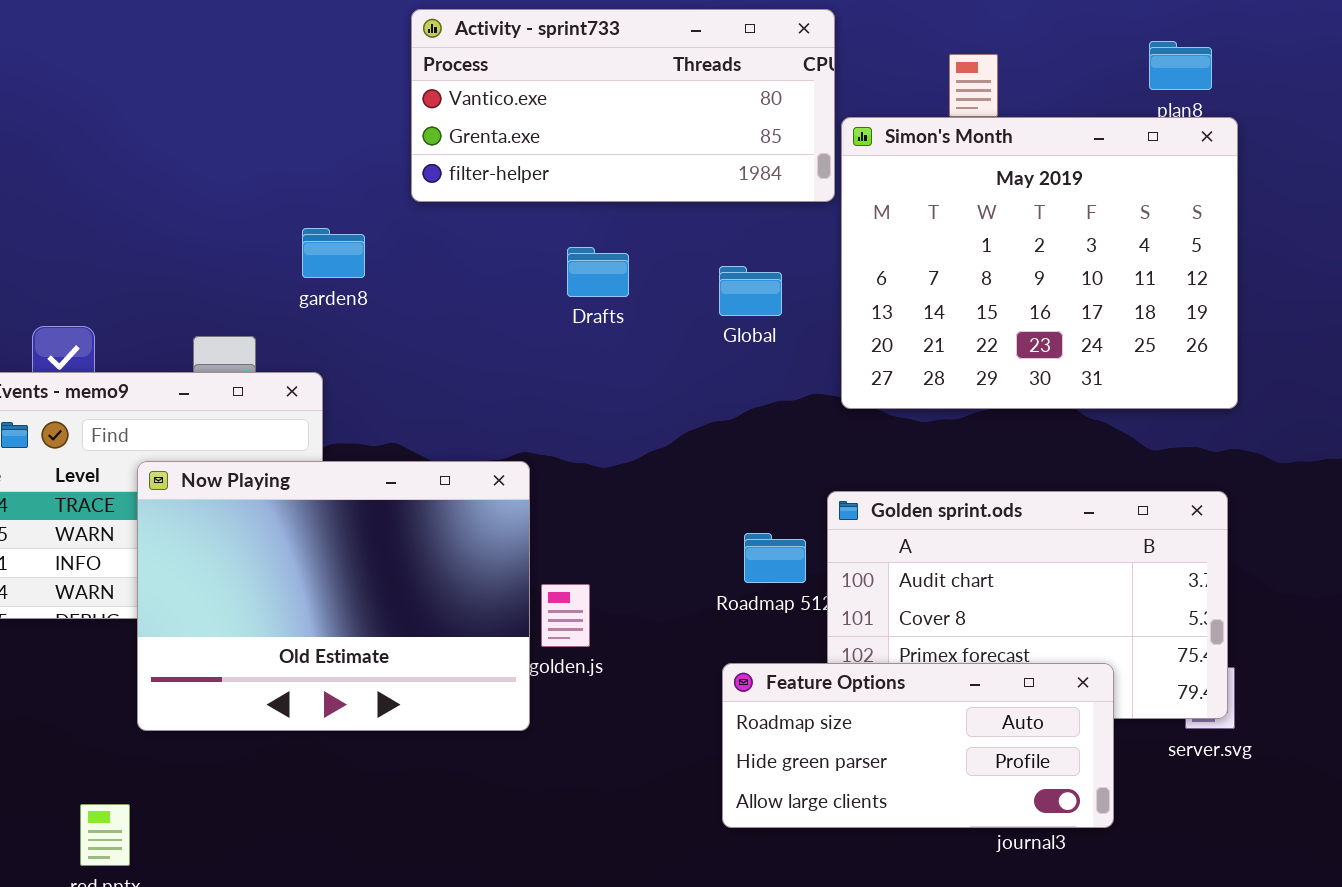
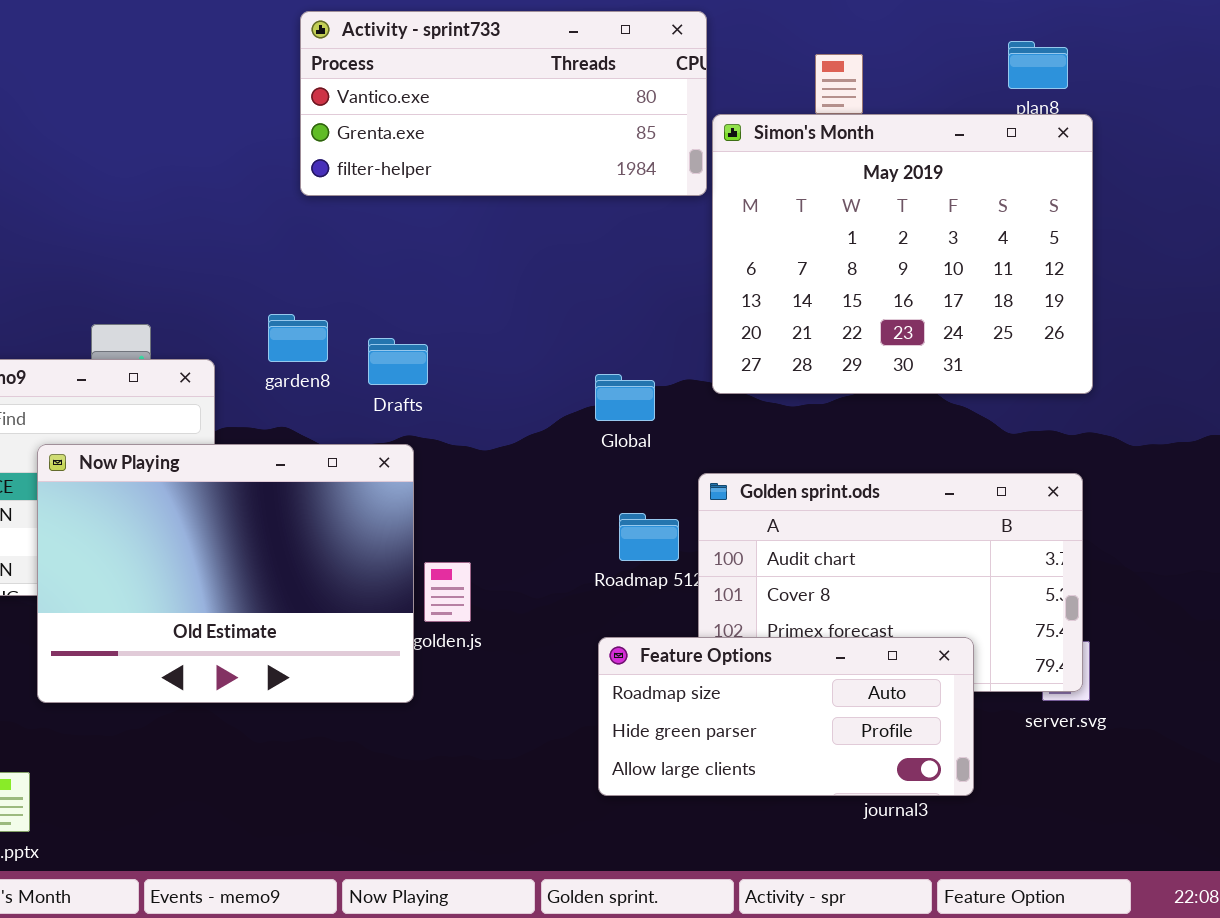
garden8: [302,228,365,278] -> [268,314,328,362], moved
Drafts: [567,247,629,297] -> [368,338,428,385], moved
Global: [719,266,782,316] -> [595,374,655,421], moved

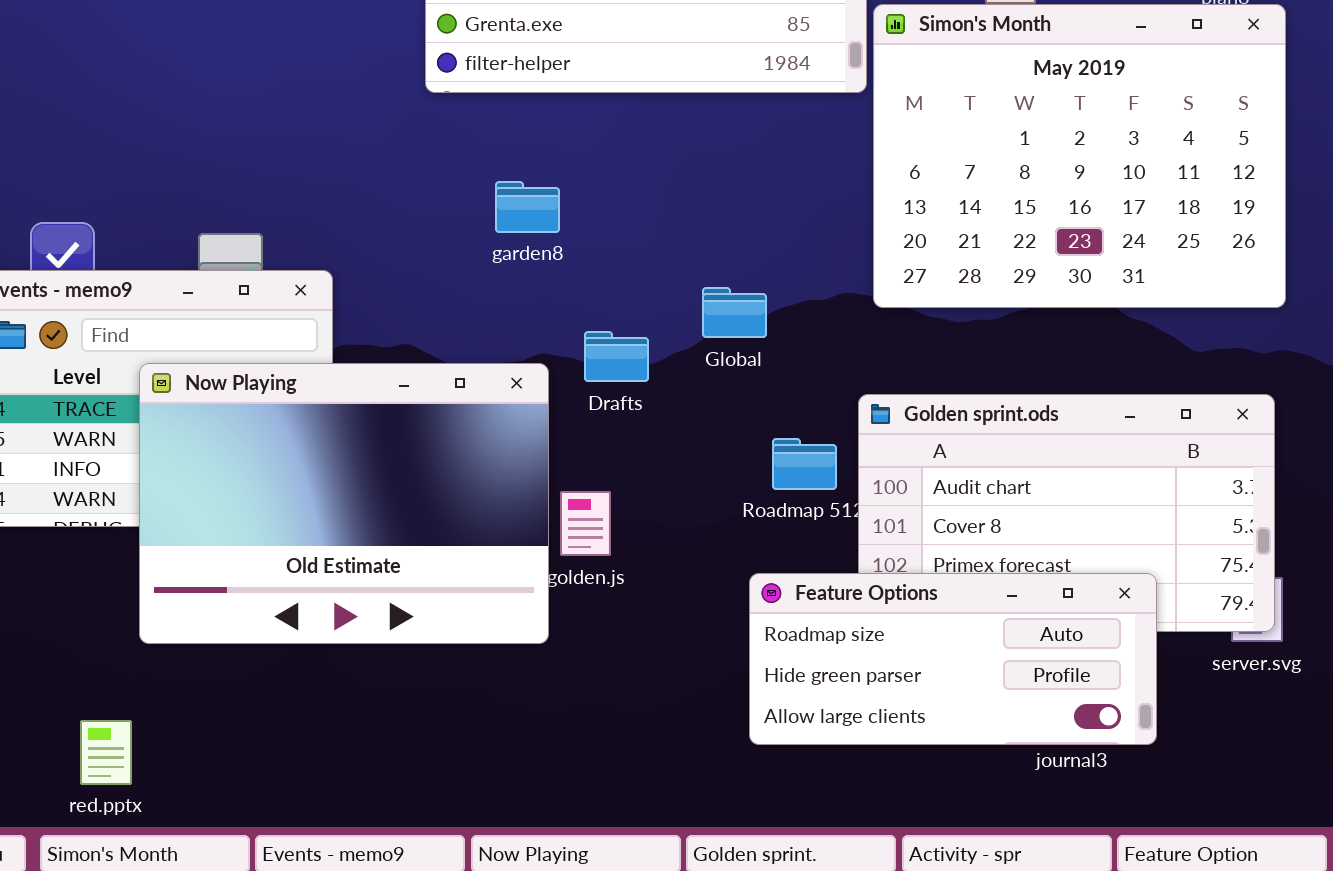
garden8: [268,314,328,362] -> [495,181,560,233], moved
Drafts: [368,338,428,385] -> [584,331,649,382], moved
Global: [595,374,655,421] -> [702,287,767,338], moved

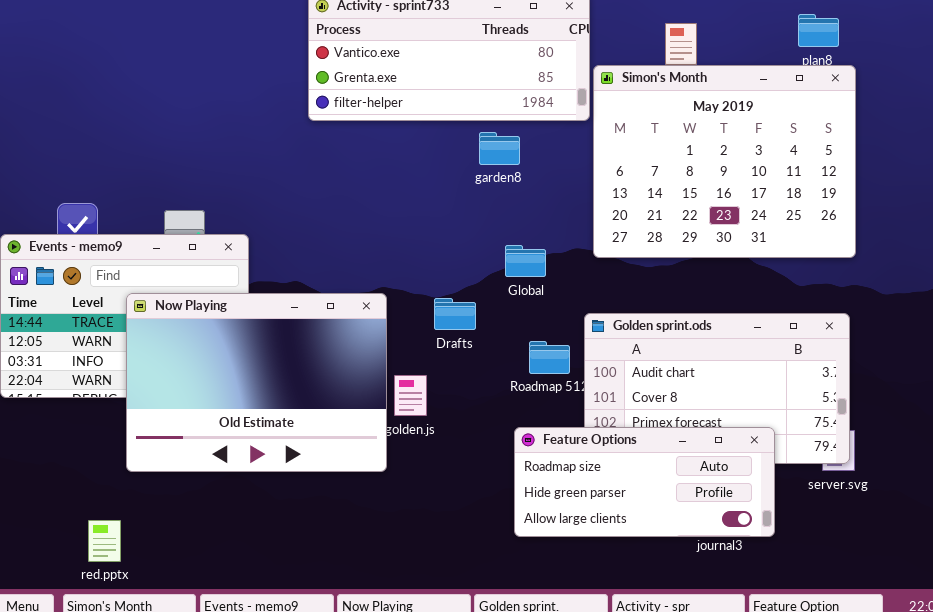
garden8: [495,181,560,233] -> [479,132,520,165], moved
Global: [702,287,767,338] -> [505,245,546,277], moved
Drafts: [584,331,649,382] -> [434,298,476,330], moved

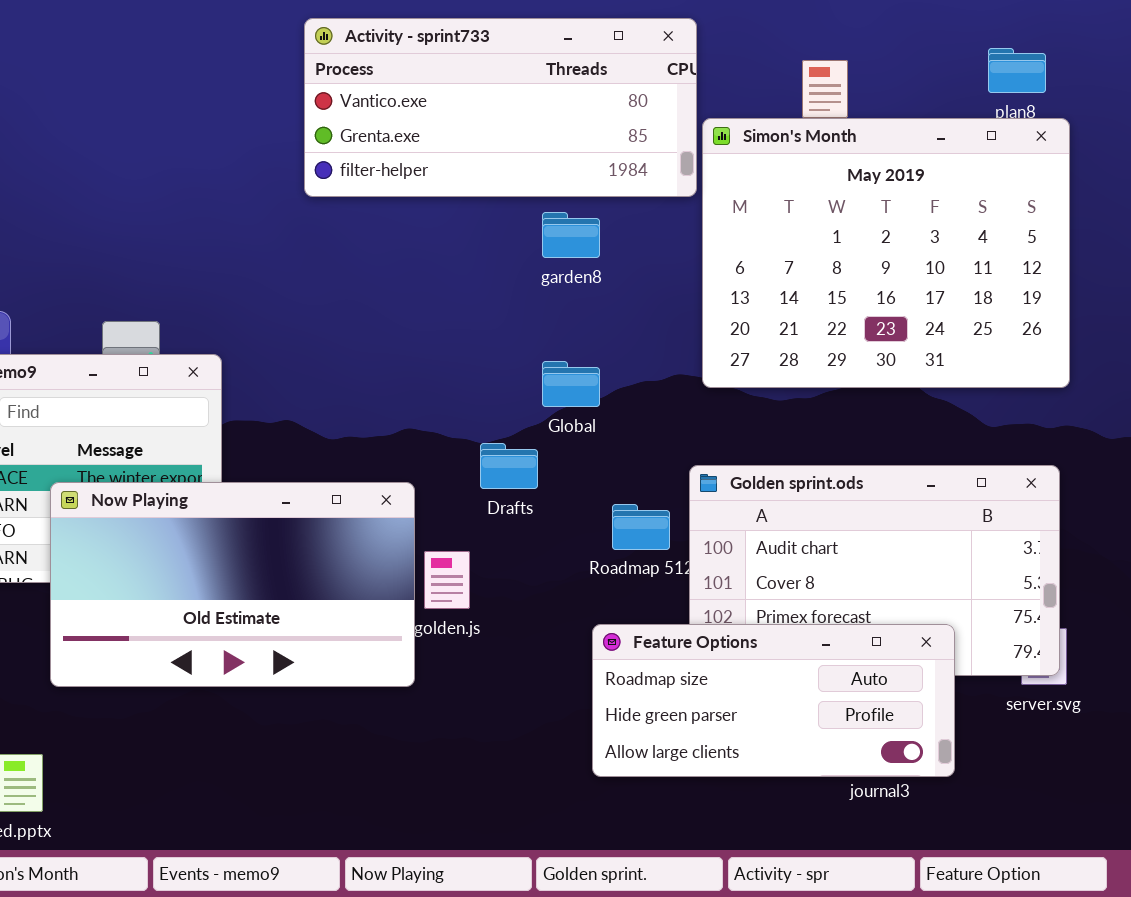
Global: [505,245,546,277] -> [542,361,600,407], moved
Now Playing: [126,293,387,472] -> [50,482,415,687], resized

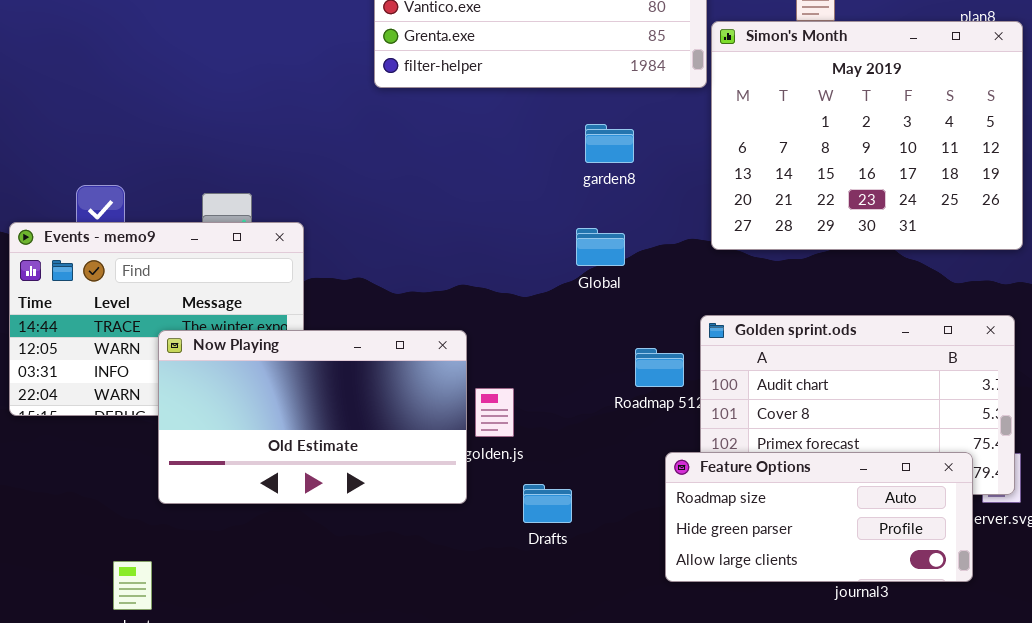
garden8: [542,212,600,258] -> [585,124,634,163], moved
Drafts: [480,443,538,489] -> [523,484,572,523], moved
Feature Options: [592,624,955,777] -> [665,452,973,582], moved

